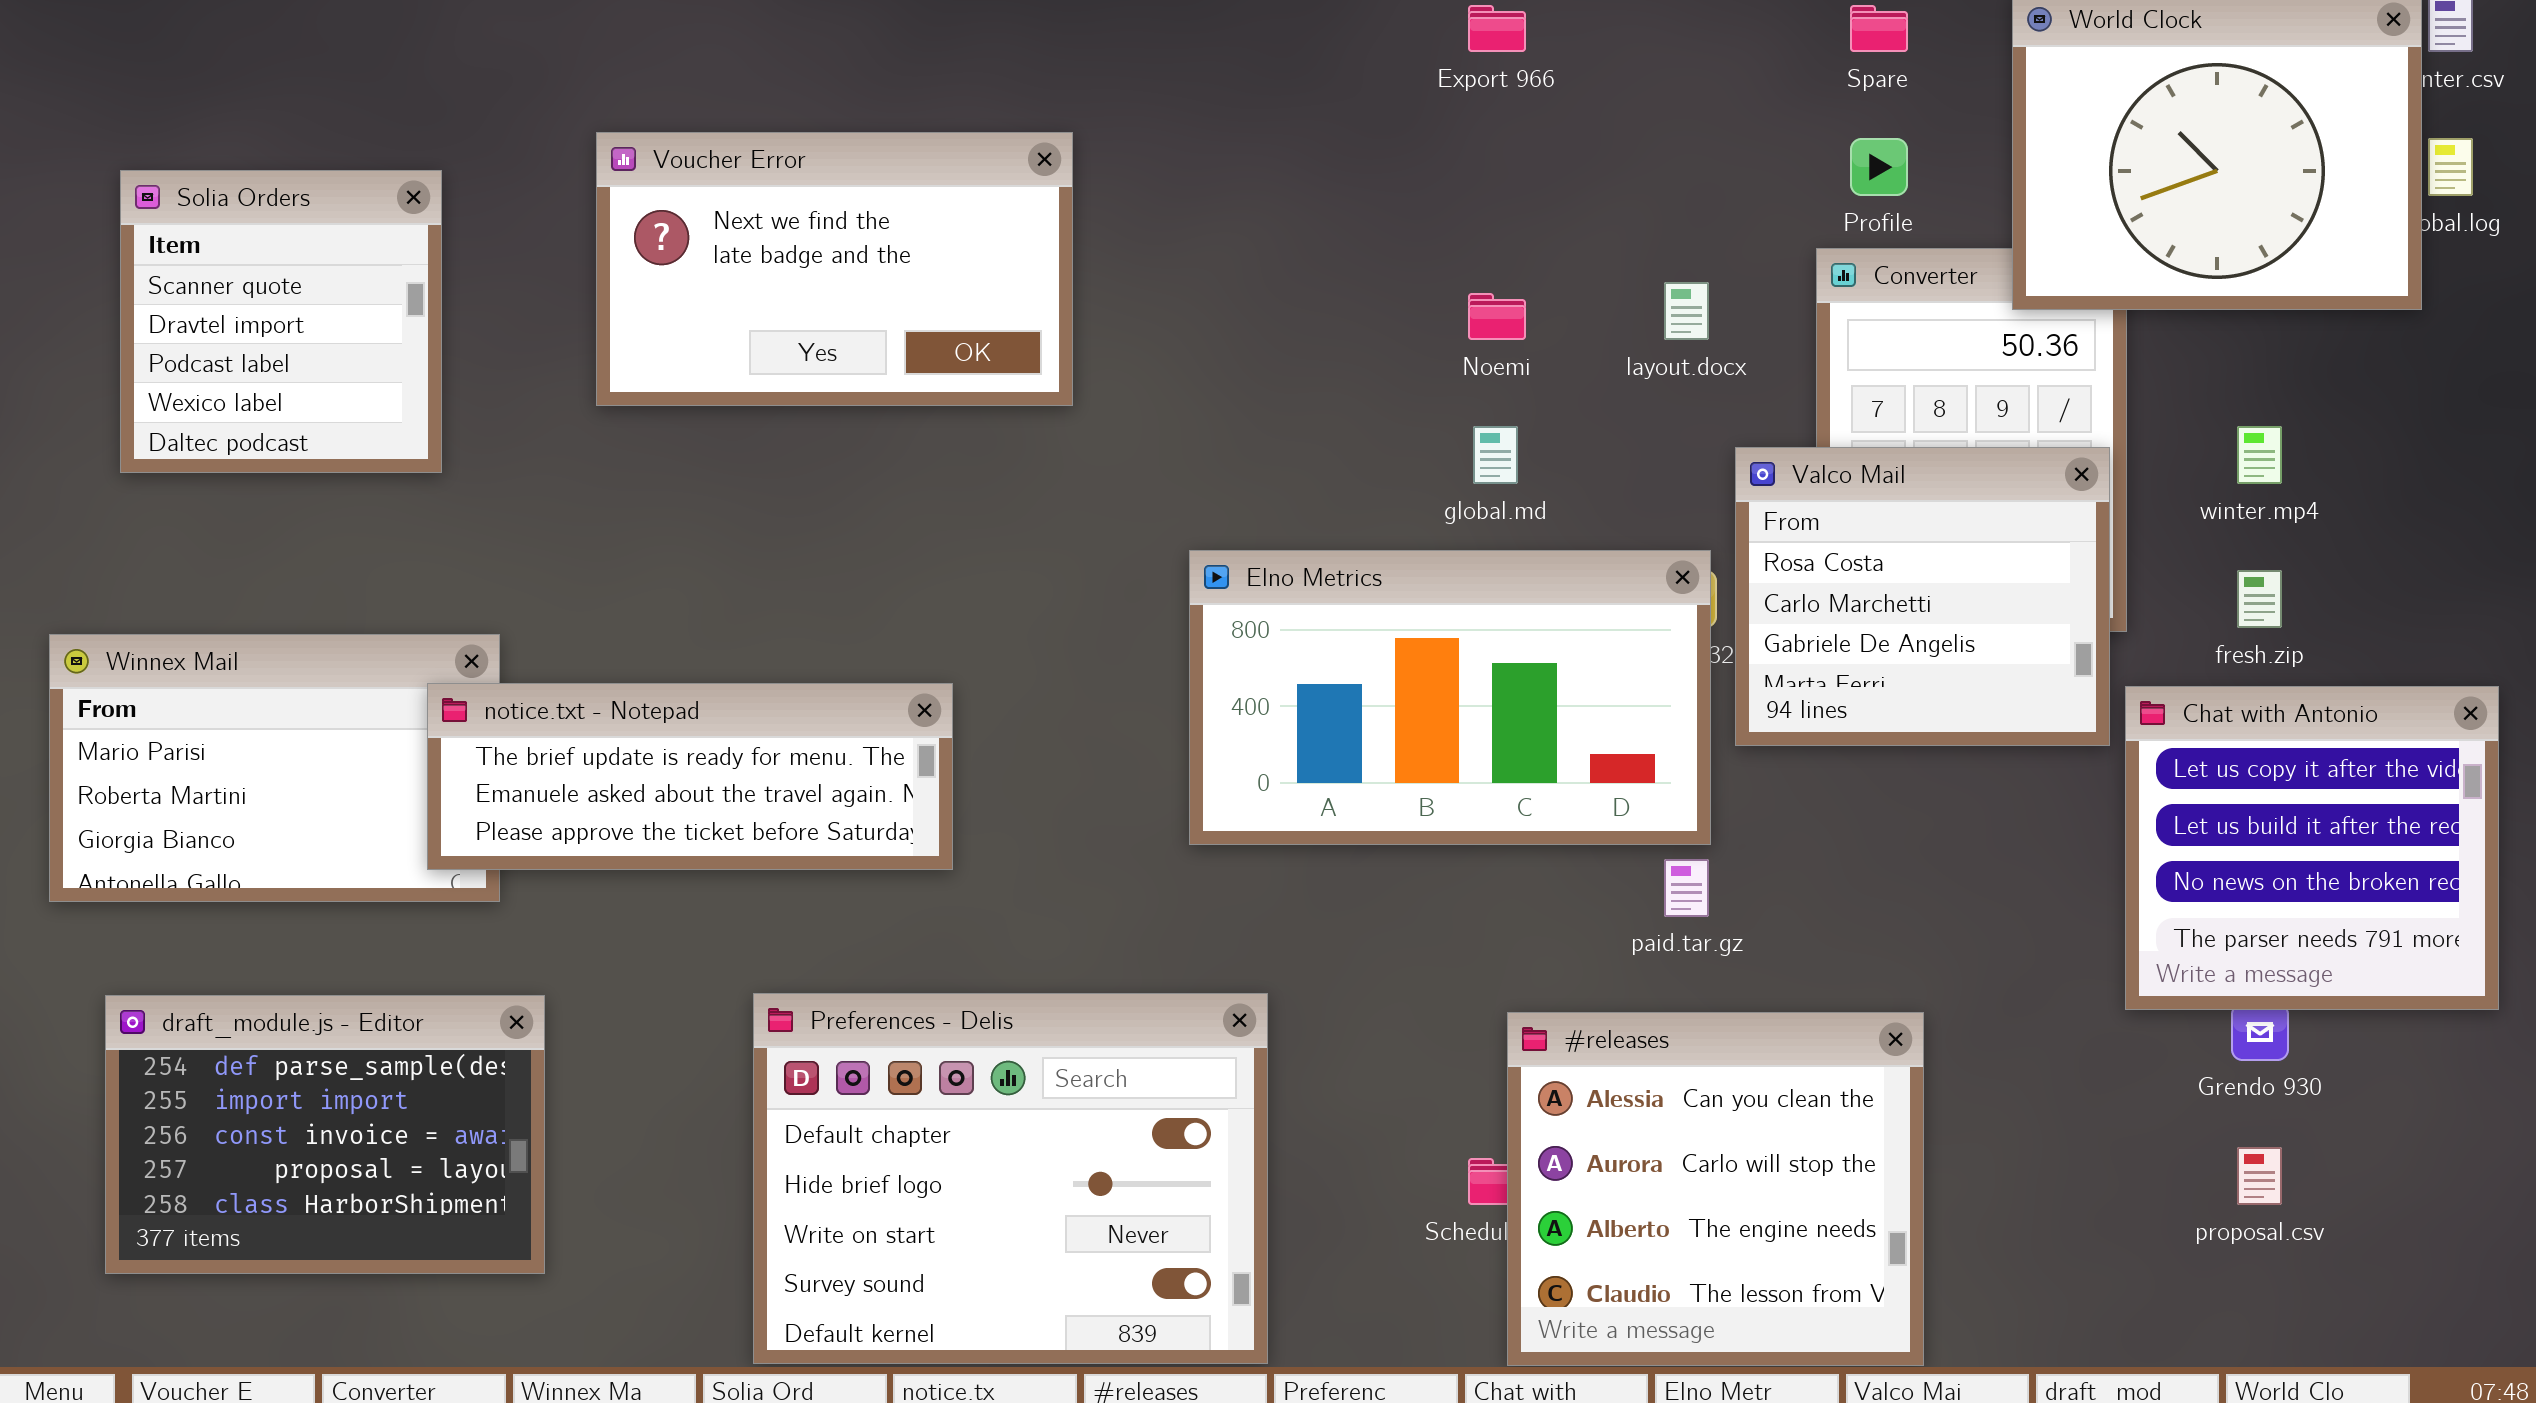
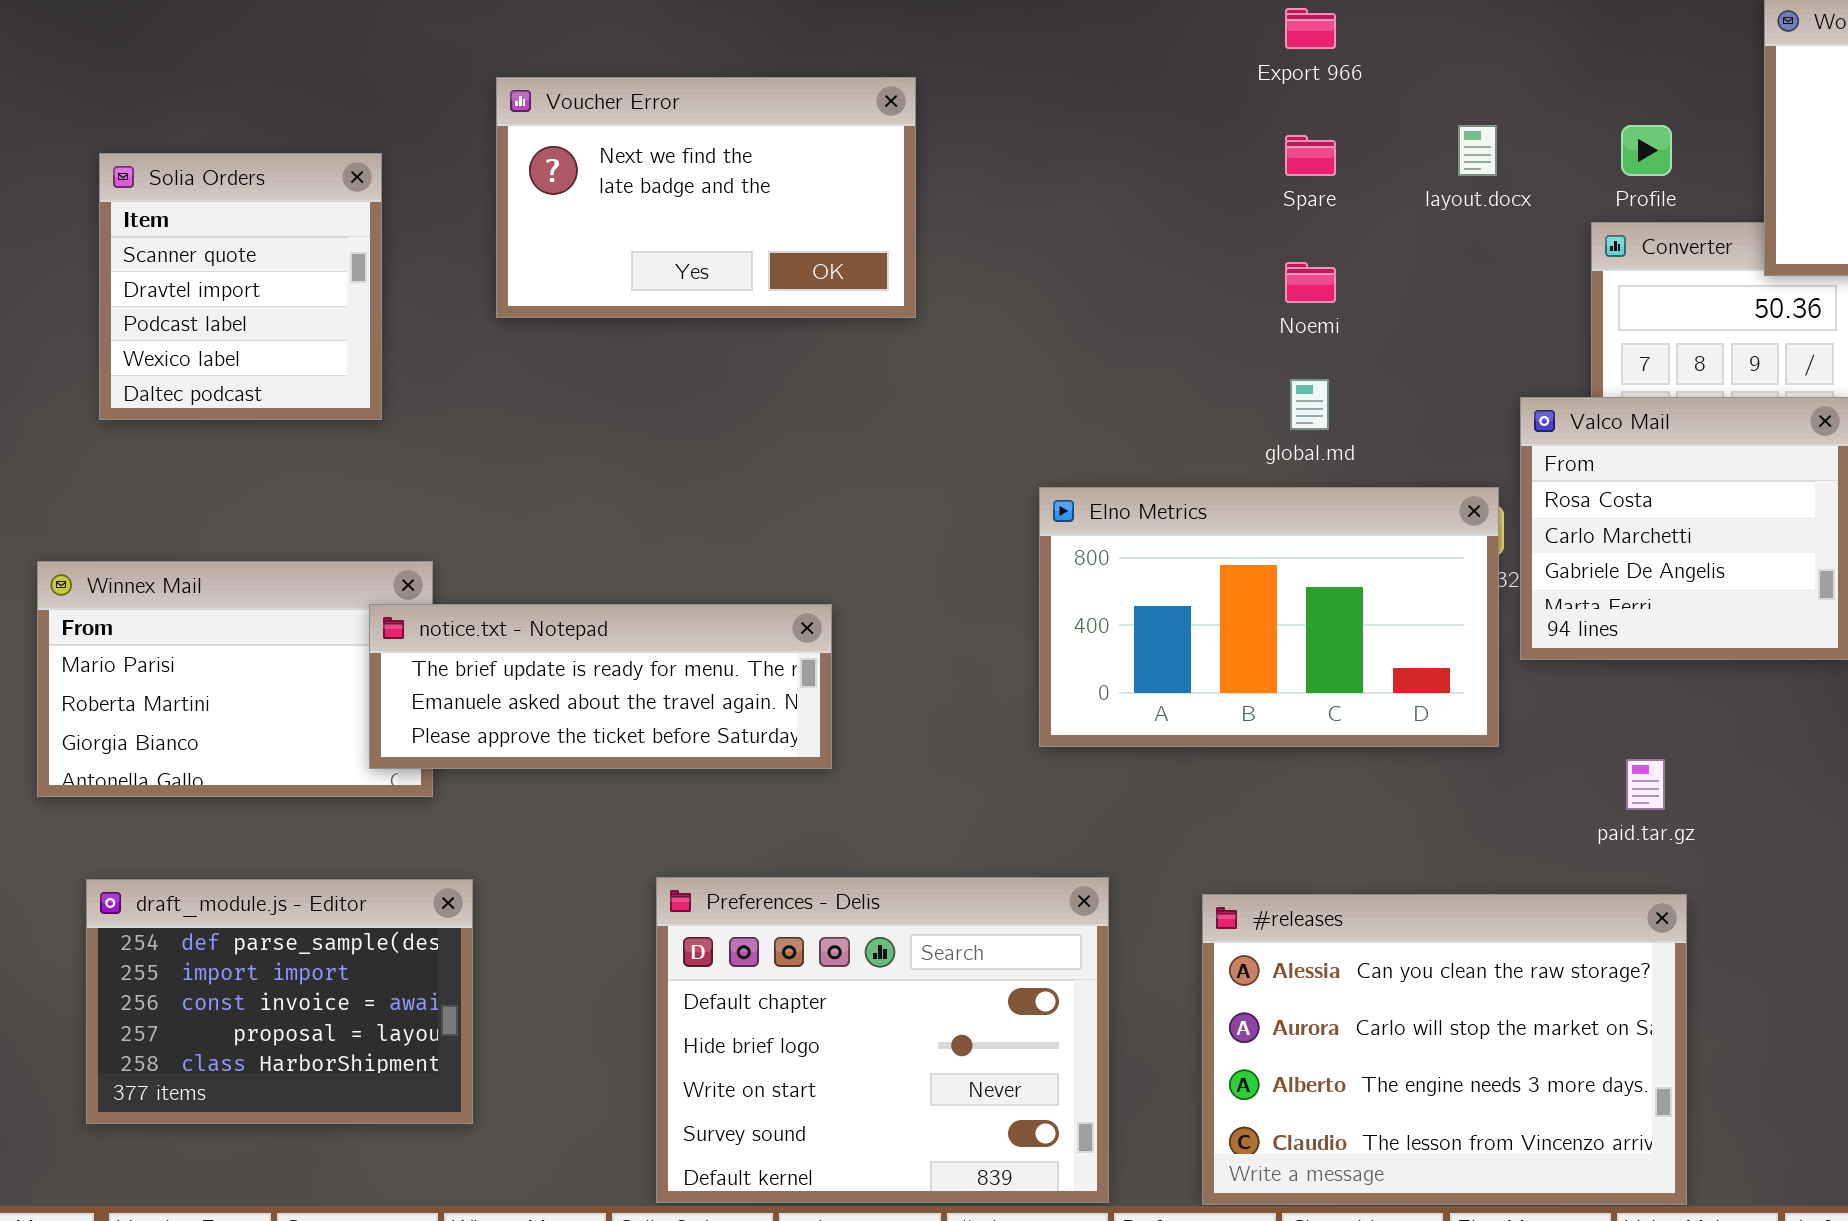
Spare: [1850,5,1908,52] -> [1285,135,1336,176], moved
Voucher Error: [596,132,1073,406] -> [496,77,916,318], moved
layout.docx: [1664,282,1709,340] -> [1458,125,1497,176], moved
paid.tar.gz: [1664,859,1709,917] -> [1626,759,1665,810], moved
#releases: [1507,1012,1924,1366] -> [1202,894,1687,1205], resized

